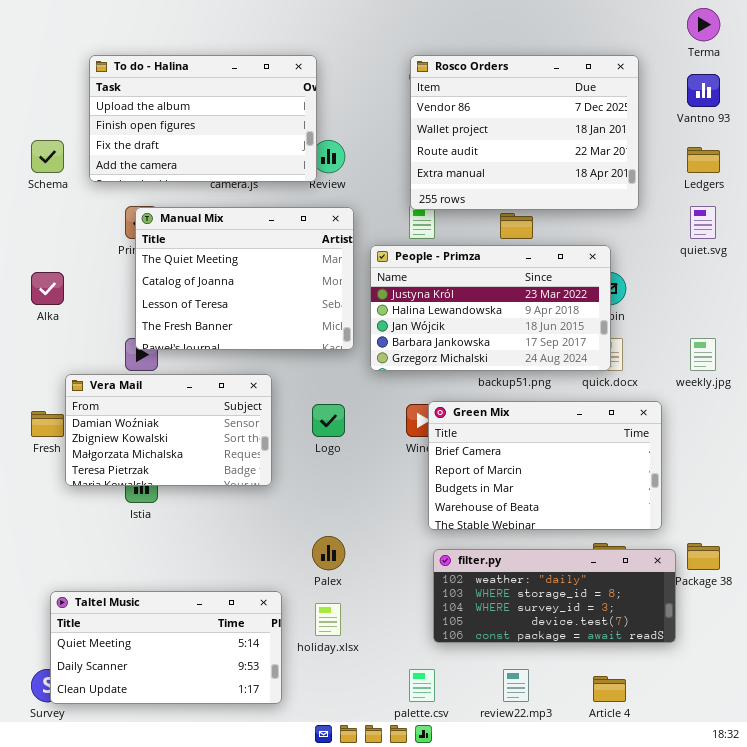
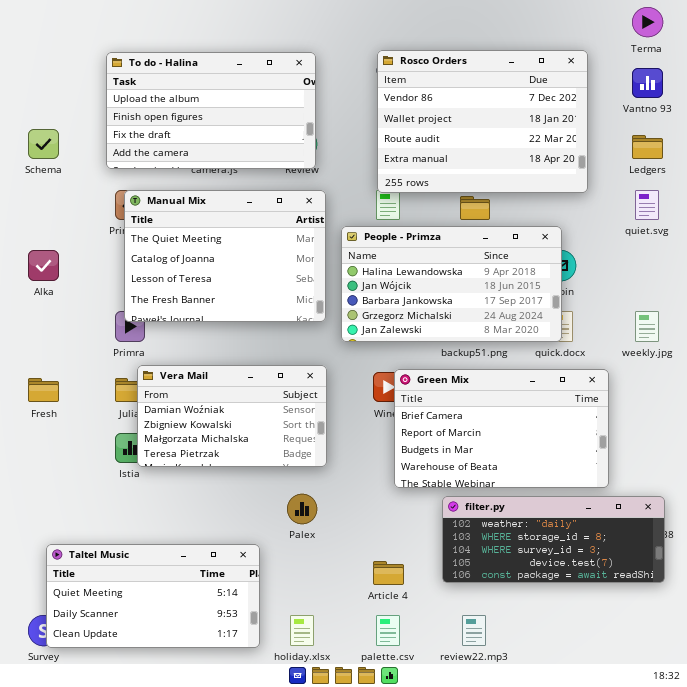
To do - Halina: [89,55,317,182] -> [106,52,316,169], moved
People - Primza: [370,245,611,371] -> [341,226,562,342], scrolled down 1 row
Vera Mail: [65,374,272,486] -> [137,365,327,467], moved
filter.py: [433,549,676,643] -> [442,496,665,583], moved
holiday.xlsx: [315,603,341,636] -> [290,615,314,646], moved
Article 4: [593,676,626,702] -> [373,561,404,585], moved

